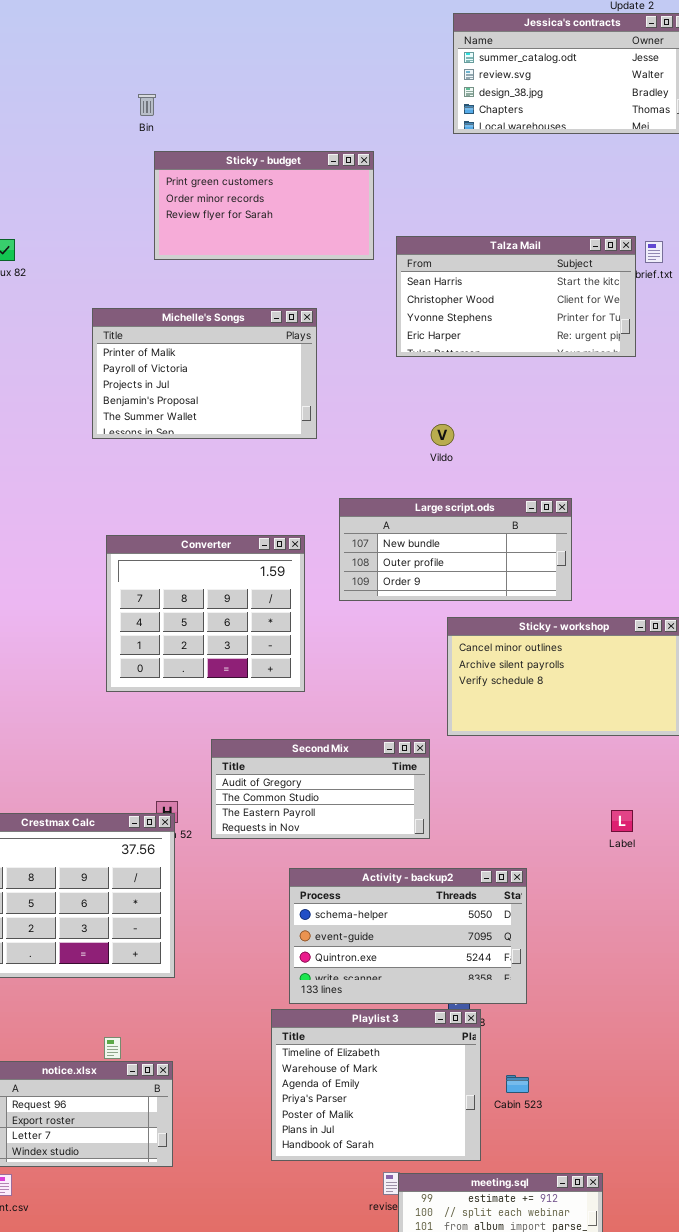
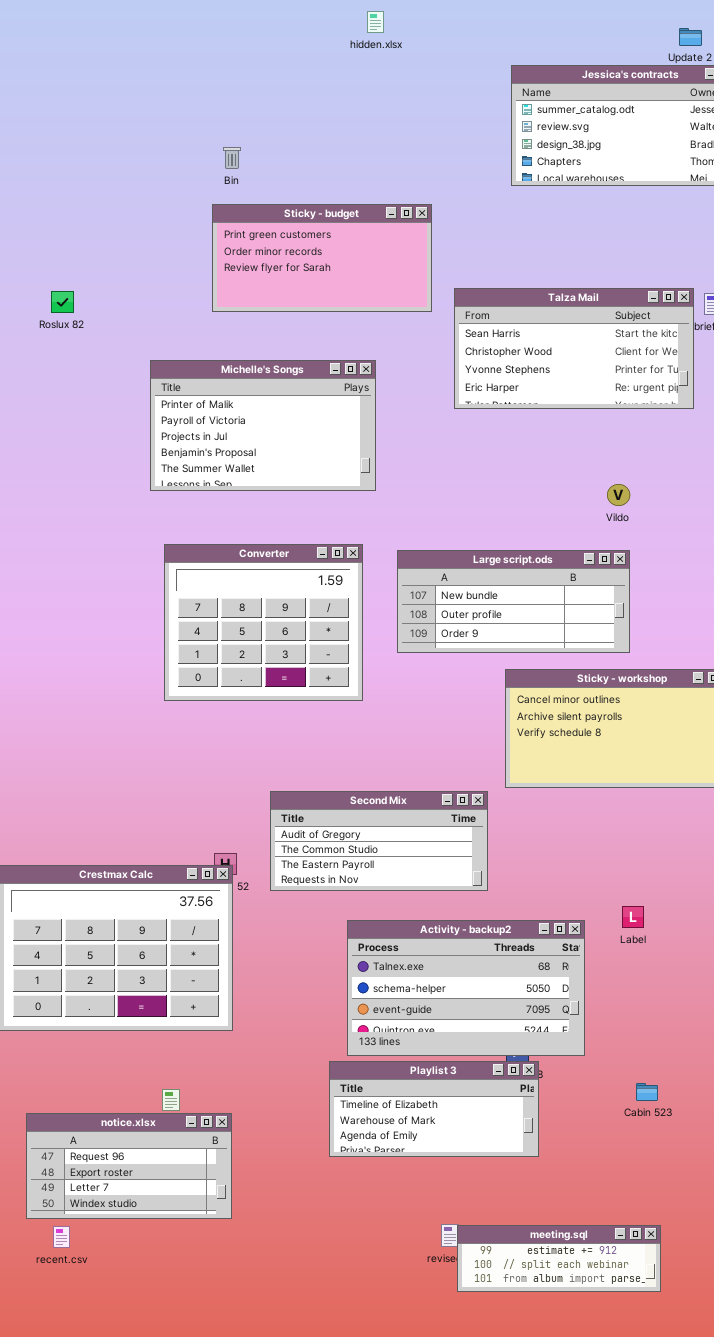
Bin: [138,94,156,116] -> [223,147,241,169], moved
Vildo: [431,424,454,446] -> [607,484,630,506], moved
Converter: [106,535,305,692] -> [164,544,363,701], moved
Label: [611,810,633,832] -> [622,906,644,928], moved
Activity - backup2: [289,868,527,1004] -> [347,920,585,1056], scrolled up 1 row
Playlist 3: [271,1009,481,1161] -> [329,1061,539,1157], resized
Cabin 523: [506,1075,529,1093] -> [636,1083,658,1101], moved

